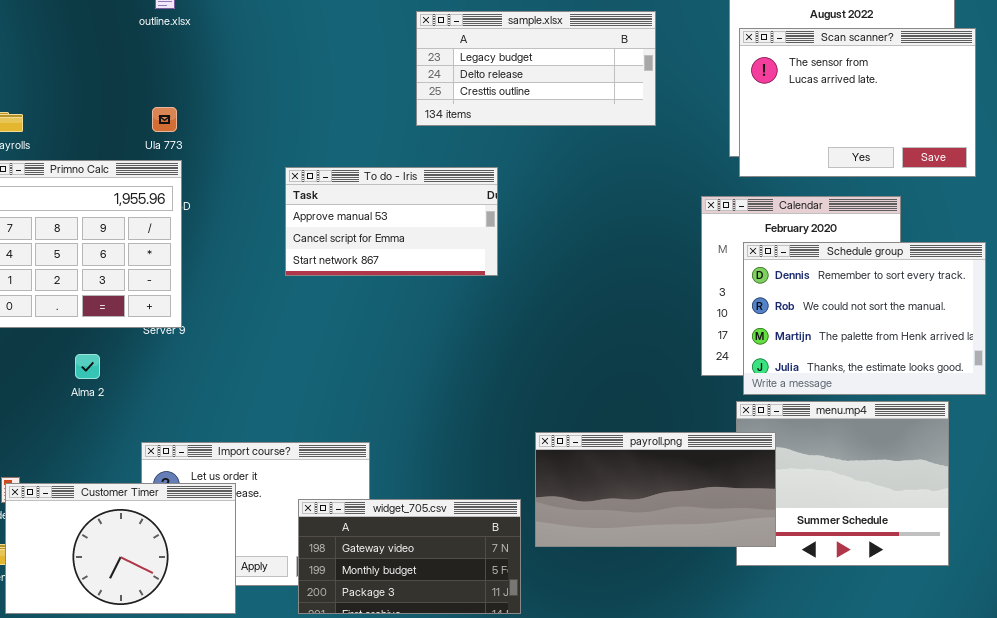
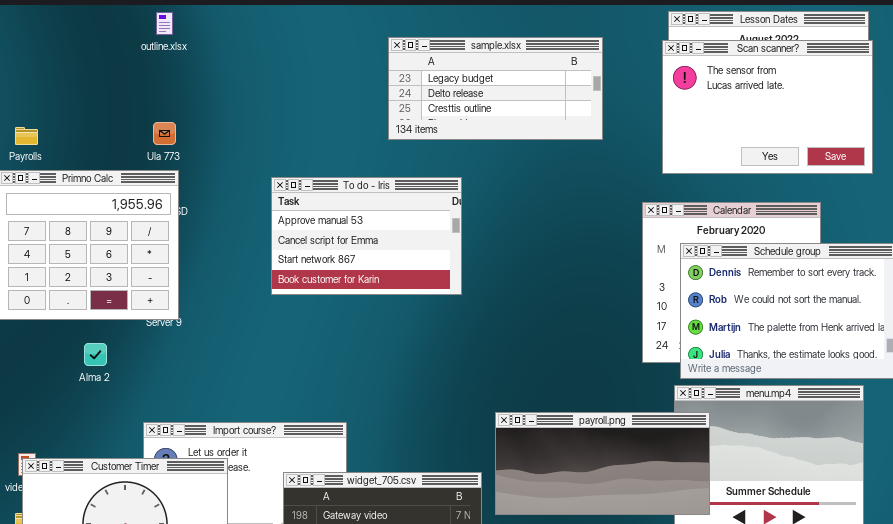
Scan scanner?: [739,28,976,177] -> [662,40,873,174], moved
To do - Iris: [285,167,498,276] -> [271,177,462,295], resized

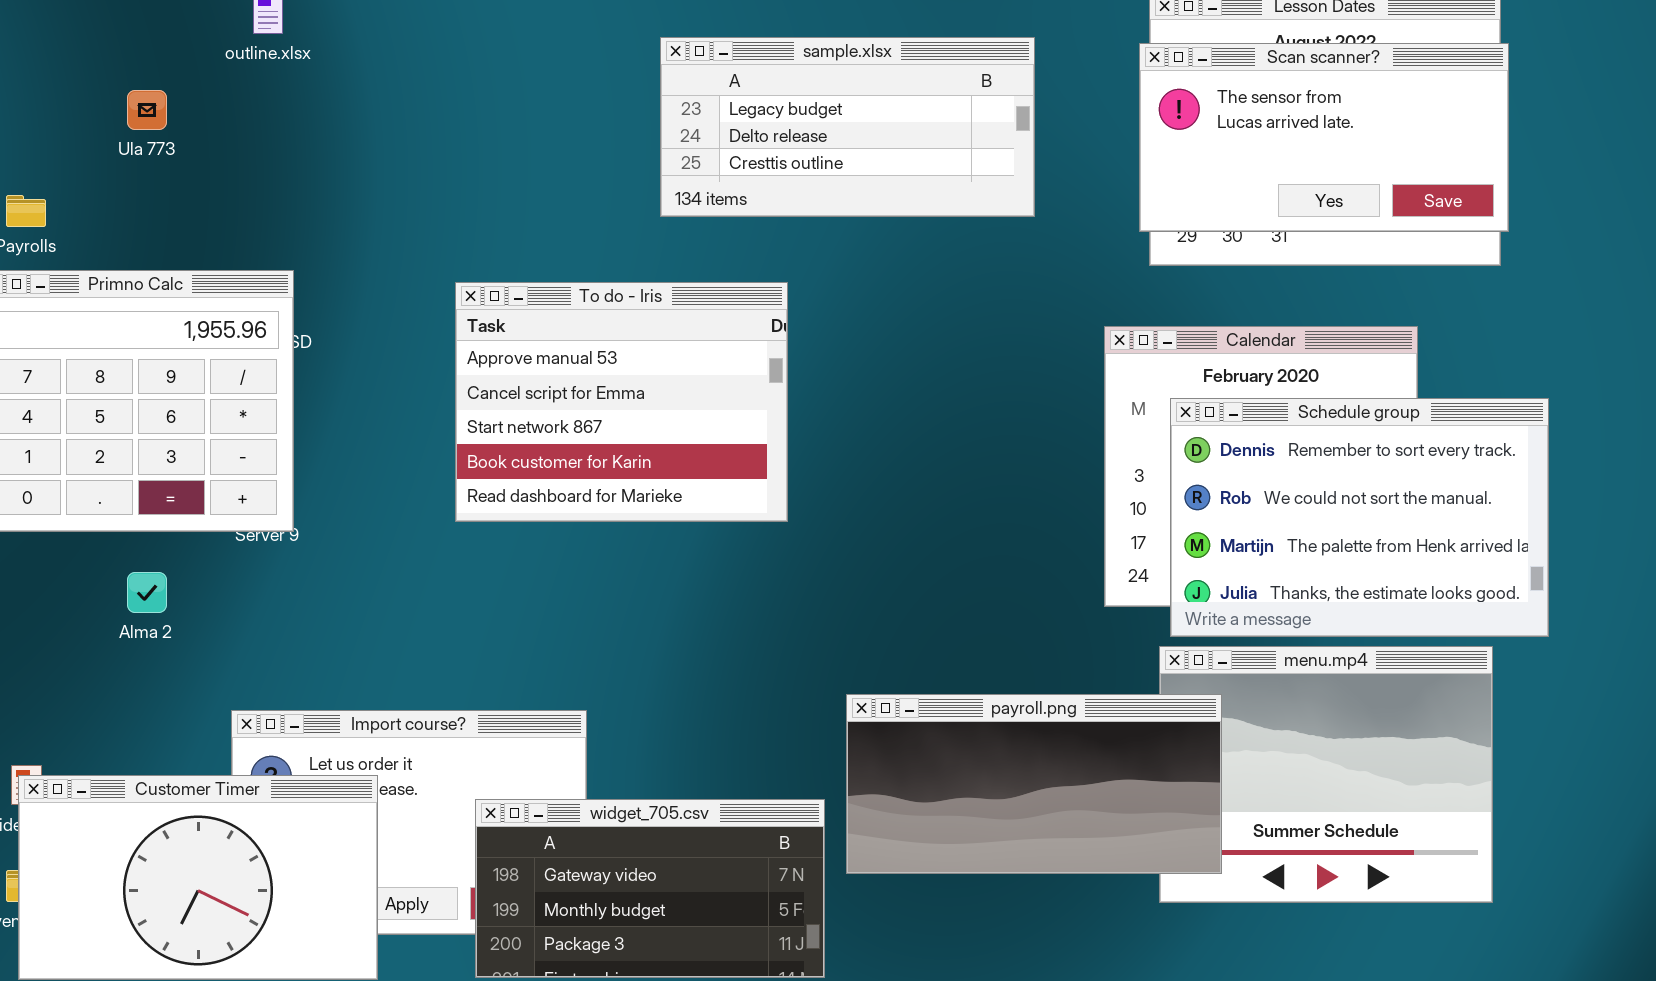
Scan scanner?: [662,40,873,174] -> [1139,43,1509,232], resized
Ula 773: [153,122,176,145] -> [127,90,167,130], moved
To do - Iris: [271,177,462,295] -> [455,282,788,522], resized

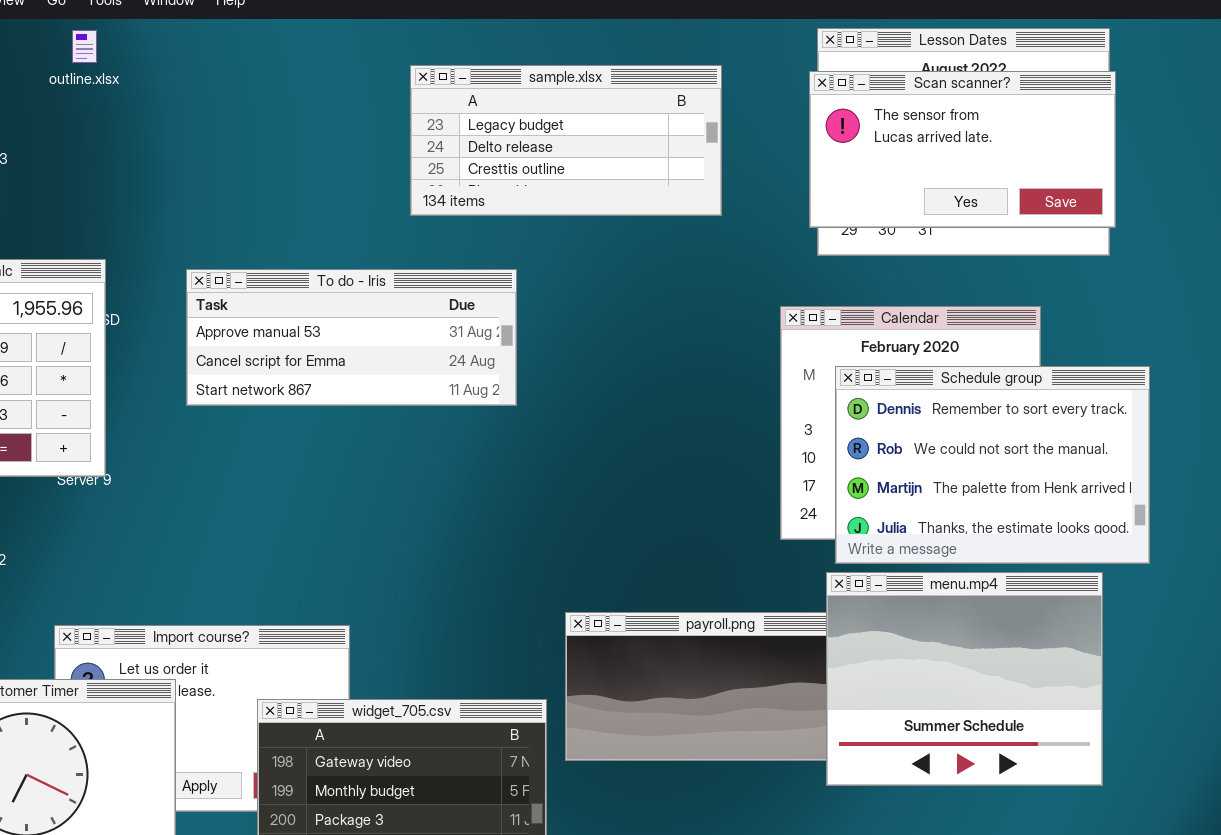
To do - Iris: [455,282,788,522] -> [186,269,517,406], resized
menu.mp4: [1159,646,1493,903] -> [826,572,1103,786], raised

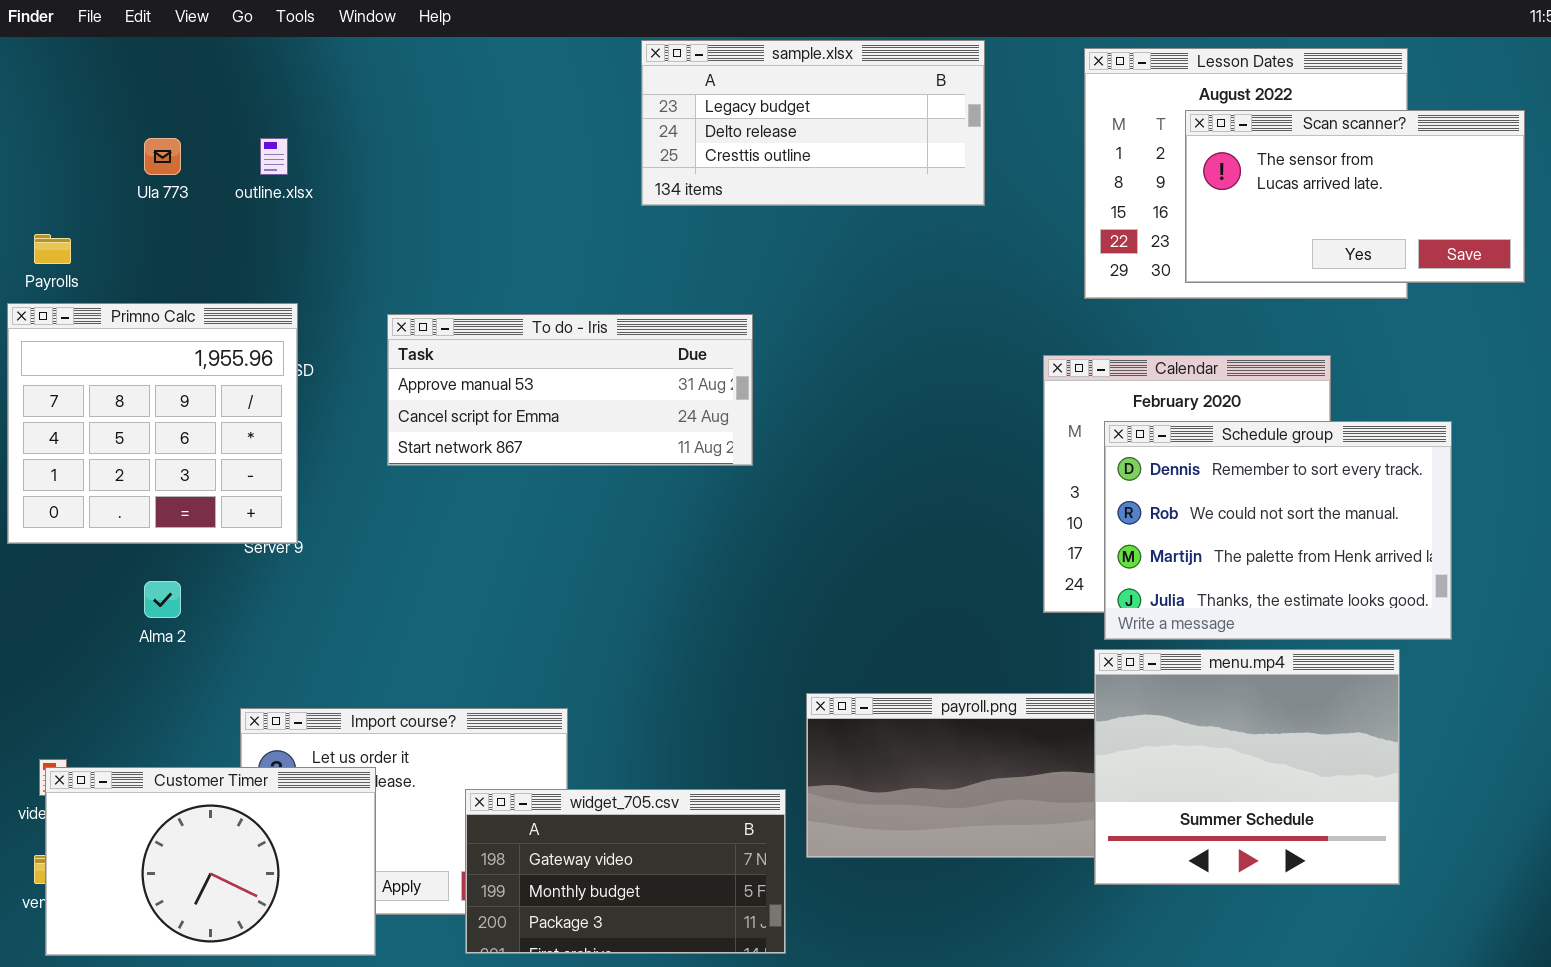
outline.xlsx: [72,30,97,63] -> [260,138,288,175], moved
sample.xlsx: [410,65,722,216] -> [641,40,985,206], moved
Scan scanner?: [809,71,1116,228] -> [1185,110,1525,283], moved

